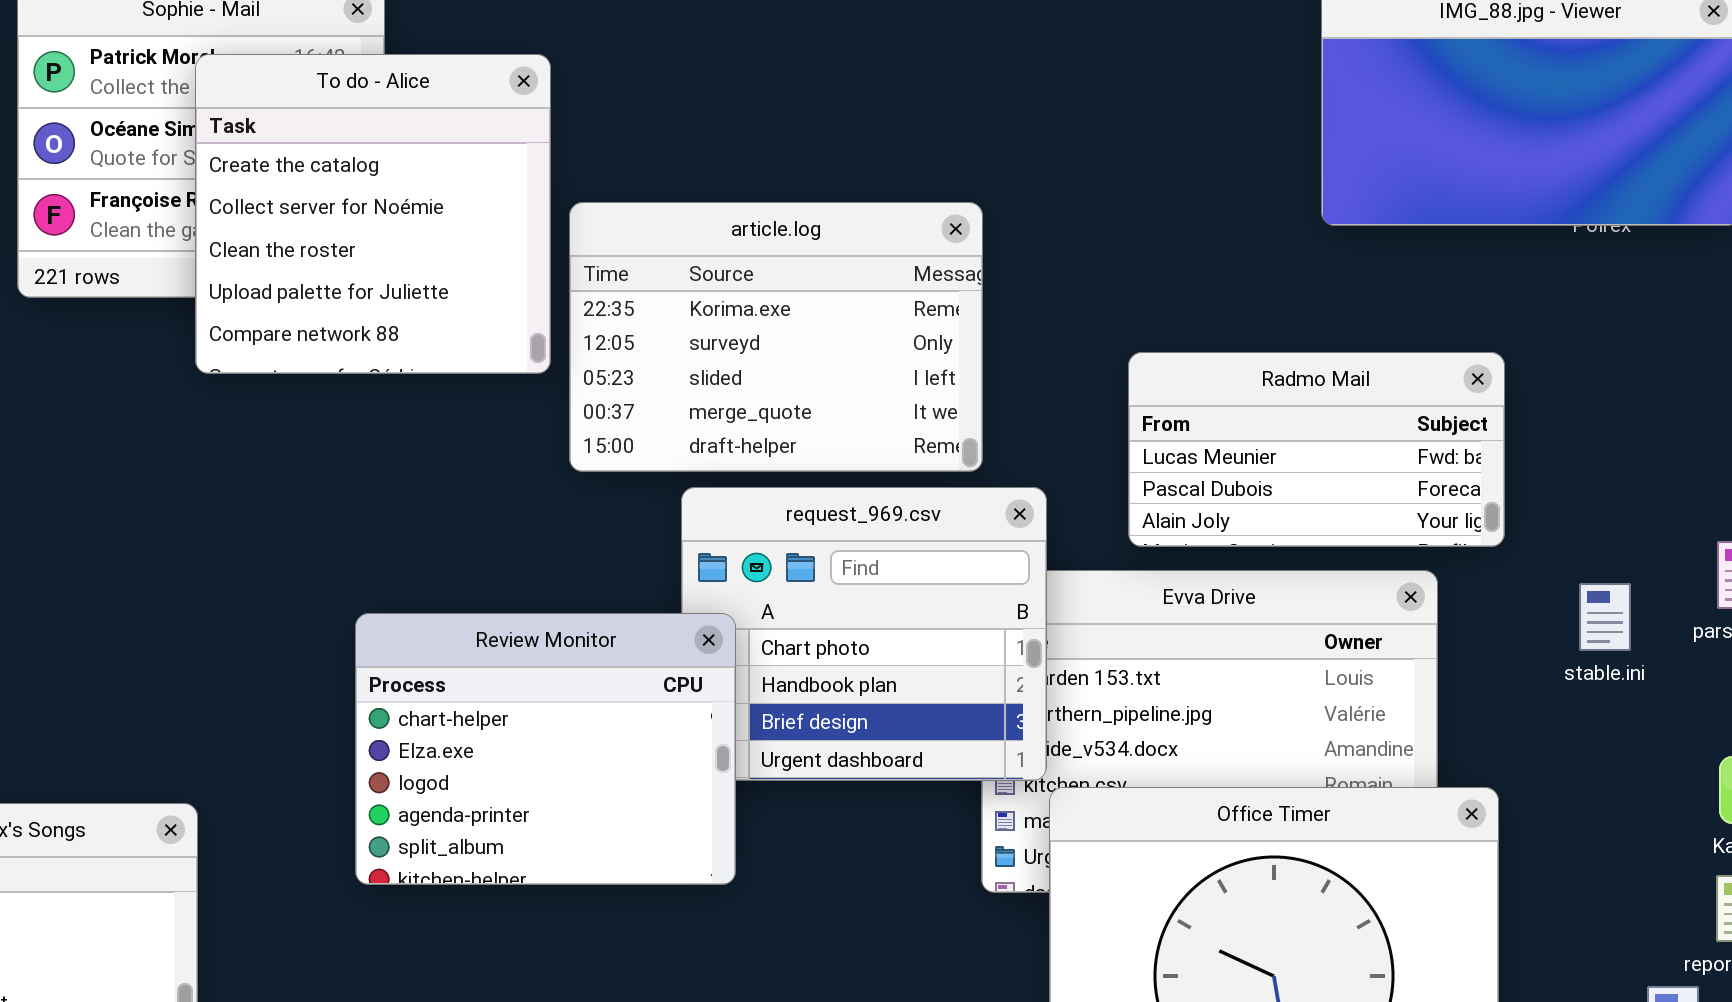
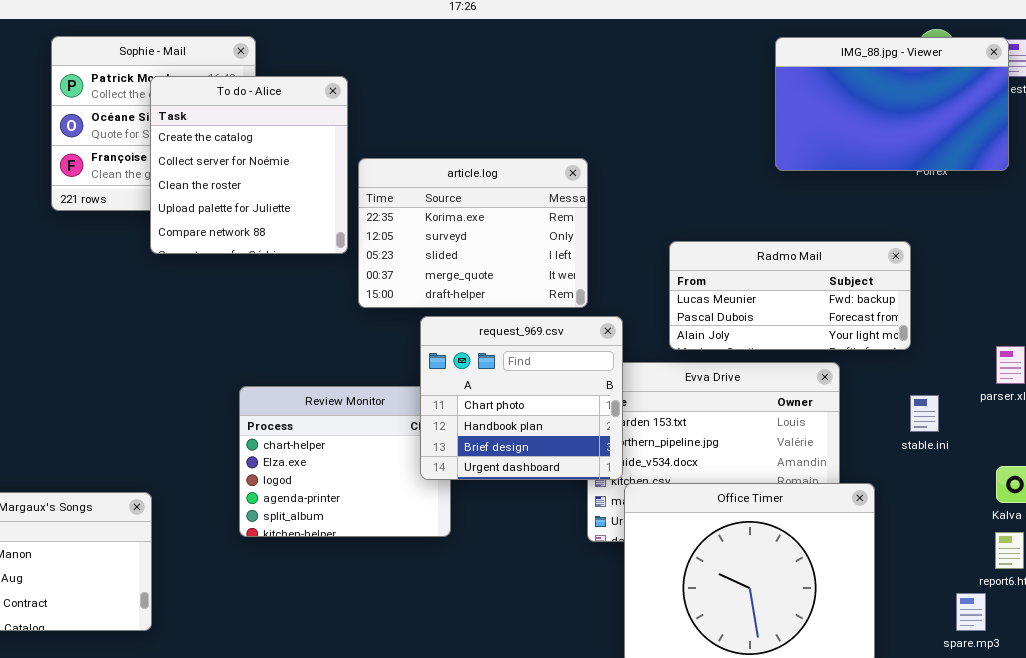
Radmo Mail: [1128,352,1505,547] -> [669,241,911,350], resized
request_969.csv: [681,487,1047,781] -> [420,316,623,480], raised
stable.ini: [1579,583,1631,651] -> [910,395,939,432], moved

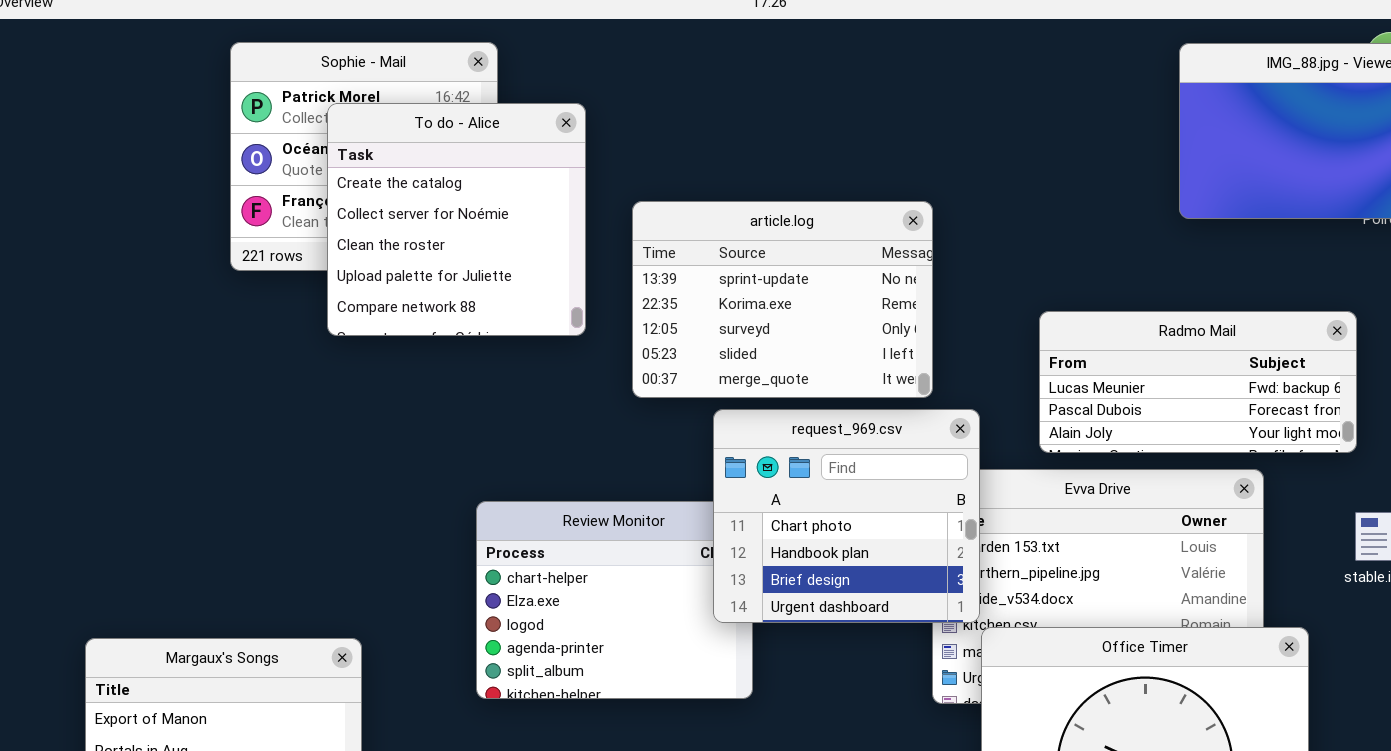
To do - Alice: [150,76,348,254] -> [327,103,586,336], moved
article.log: [358,158,588,308] -> [632,201,933,398], scrolled up 1 row

